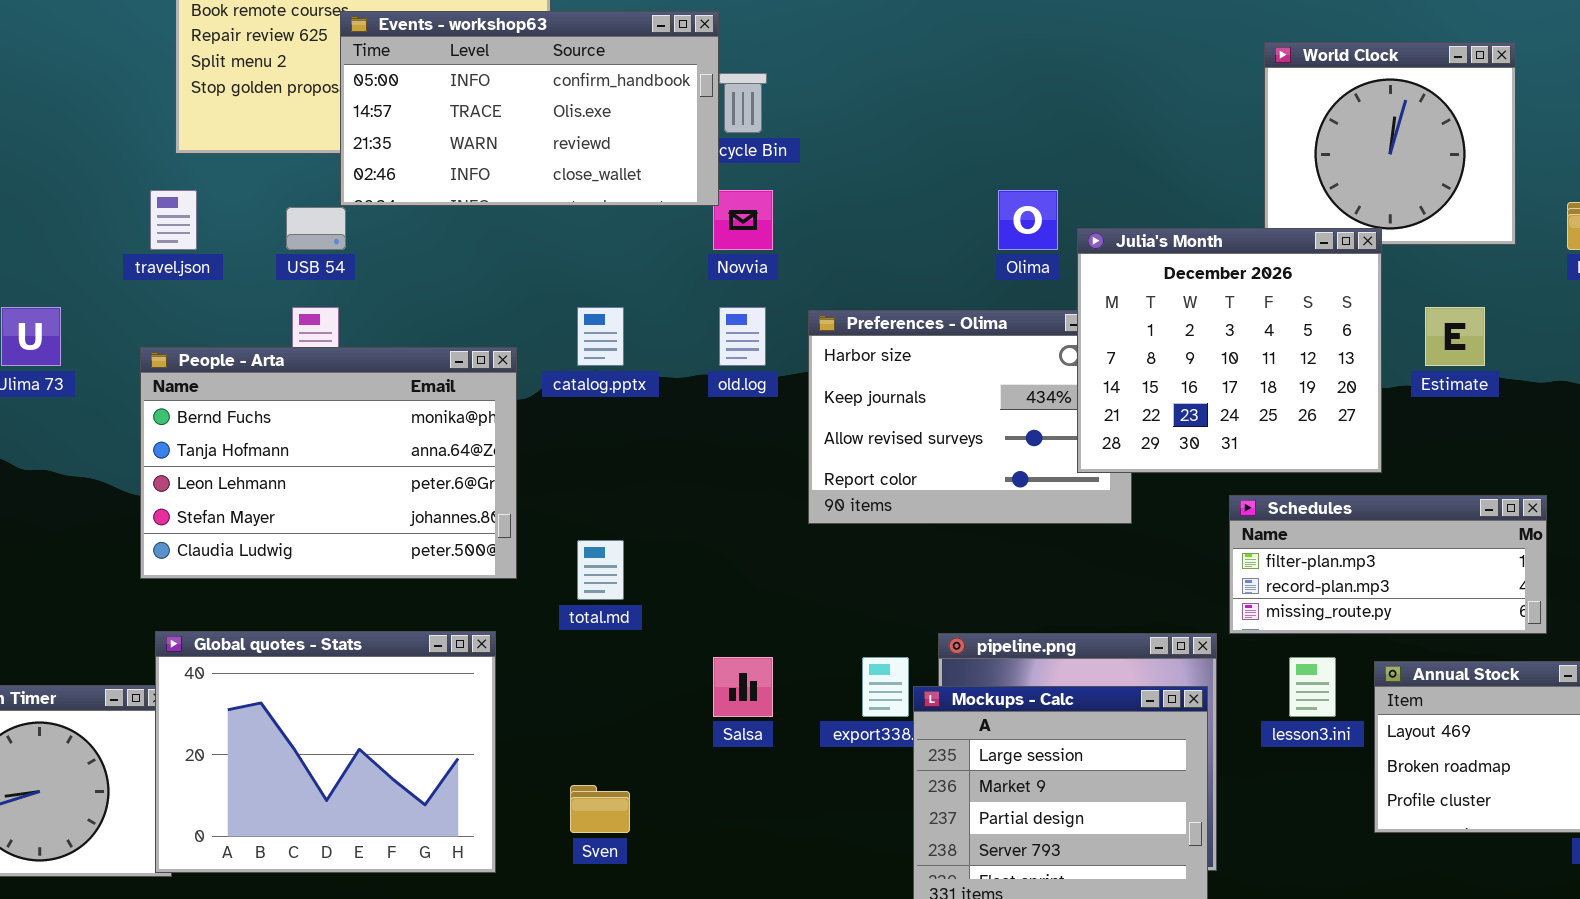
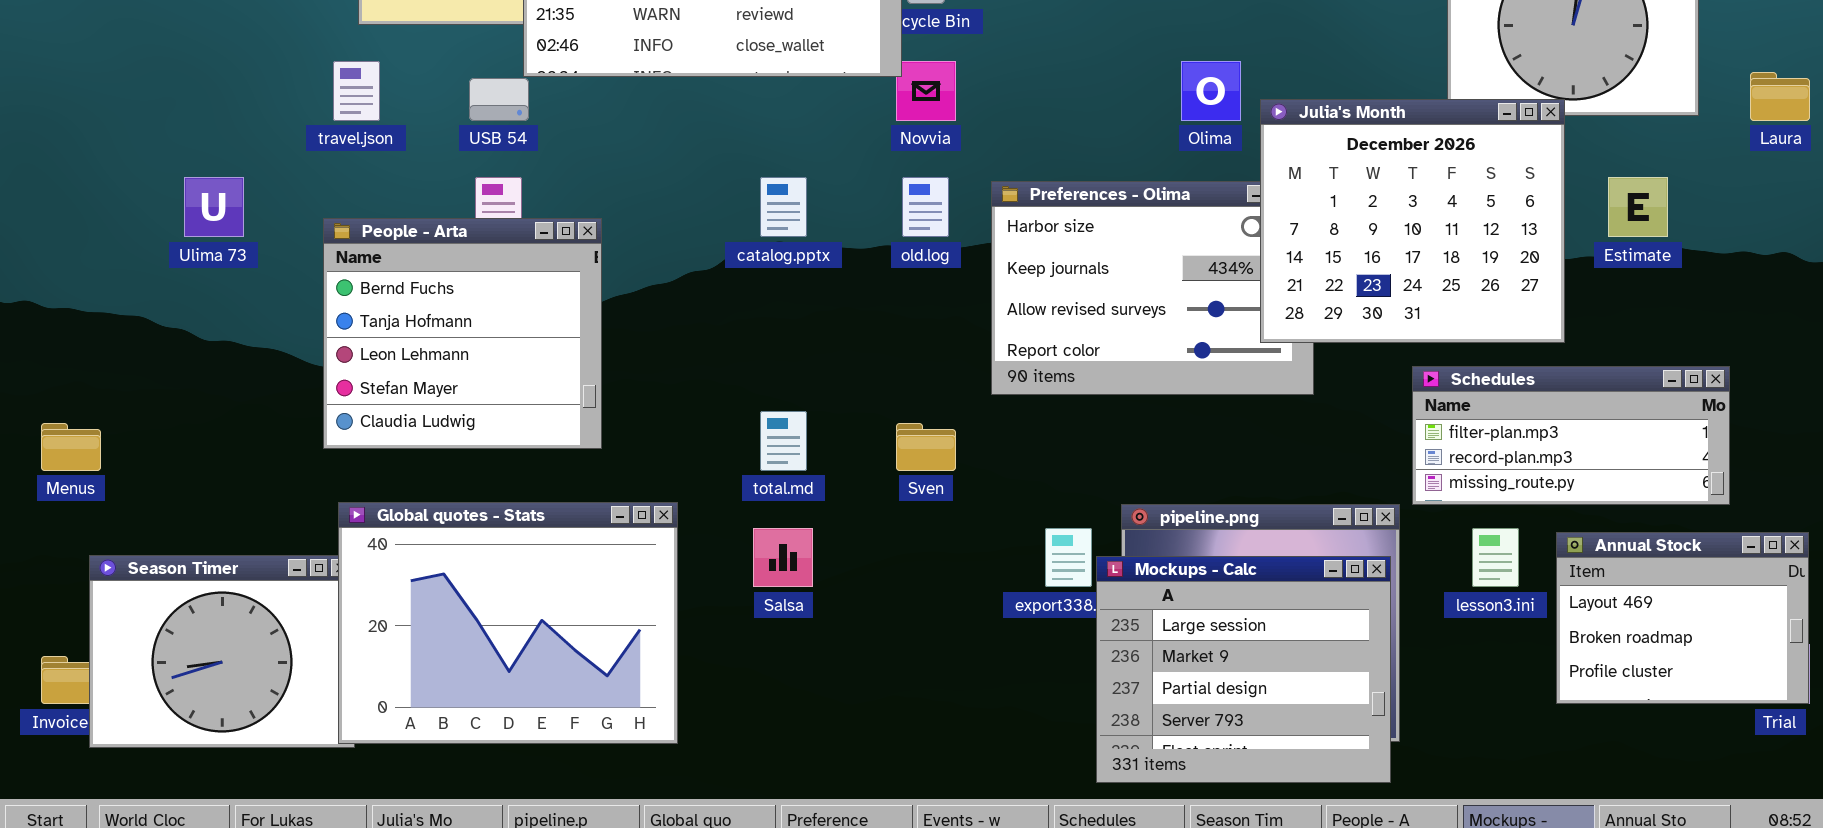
People - Arta: [140,347,517,579] -> [323,218,602,449], resized
Salsa: [713,657,773,717] -> [753,528,813,587], moved
Sven: [570,785,630,833] -> [896,423,956,471], moved

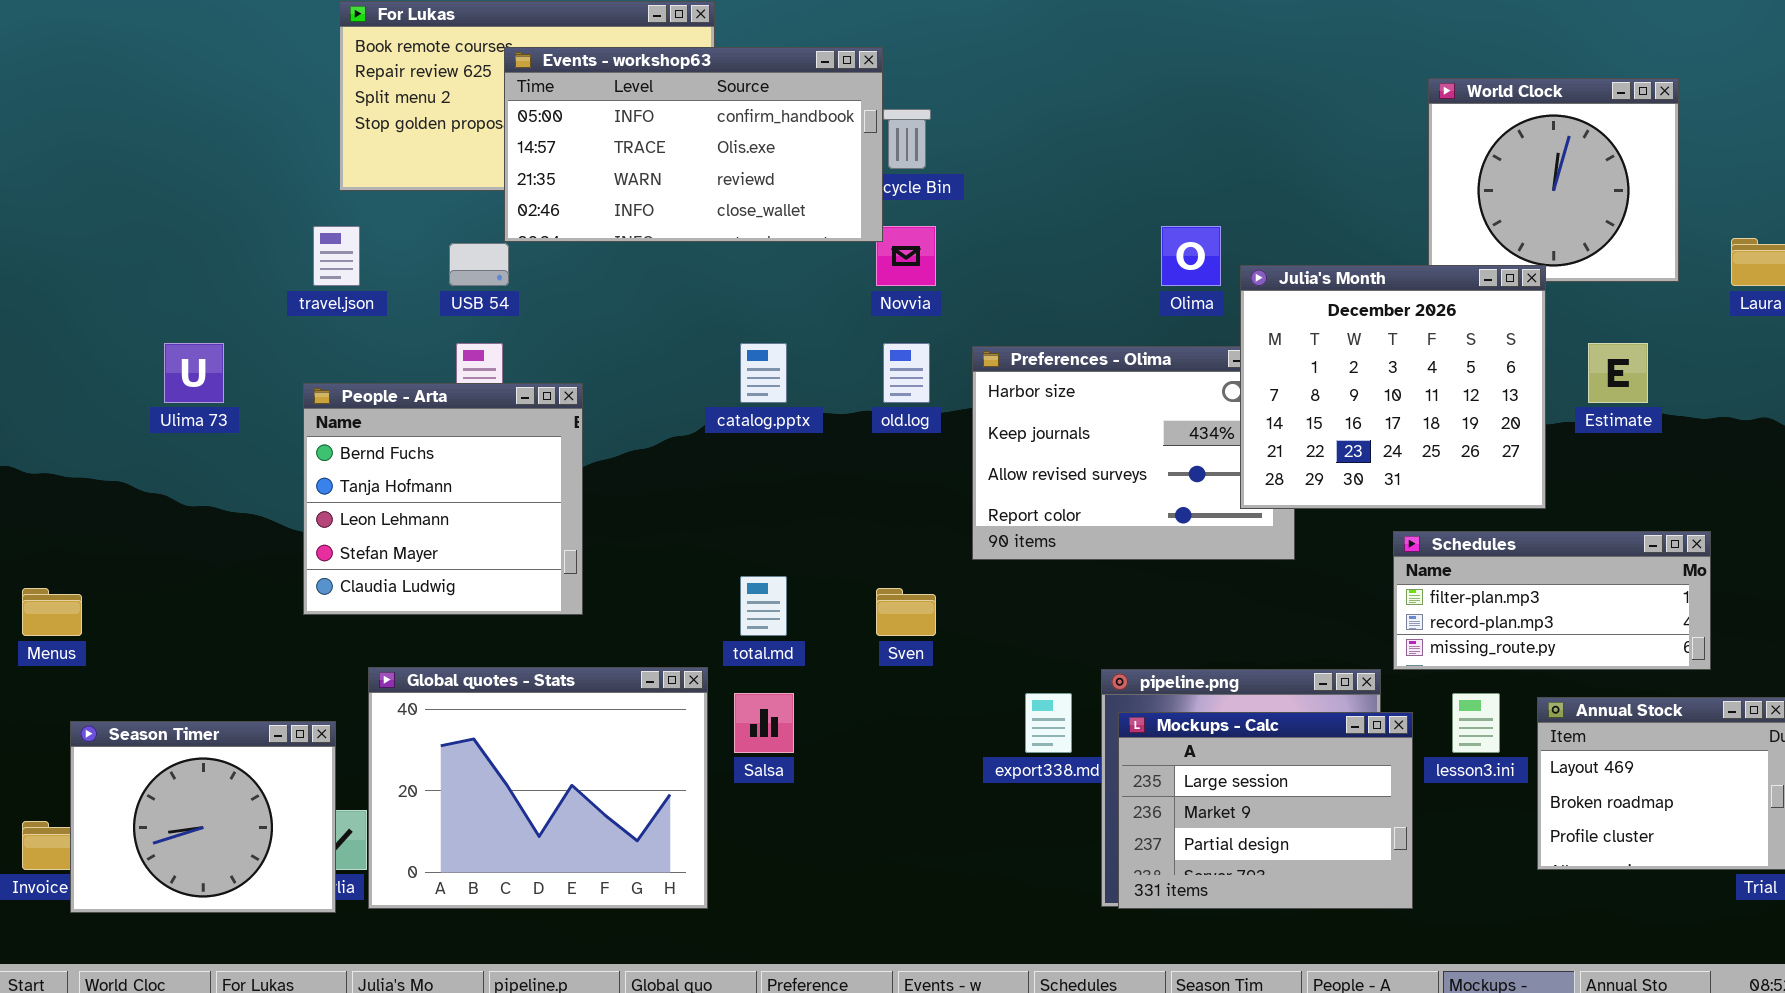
Global quotes - Stats: [338,502,678,744] -> [368,667,708,909], moved
Mockups - Calc: [1096,556,1391,783] -> [1118,712,1413,909], moved, resized

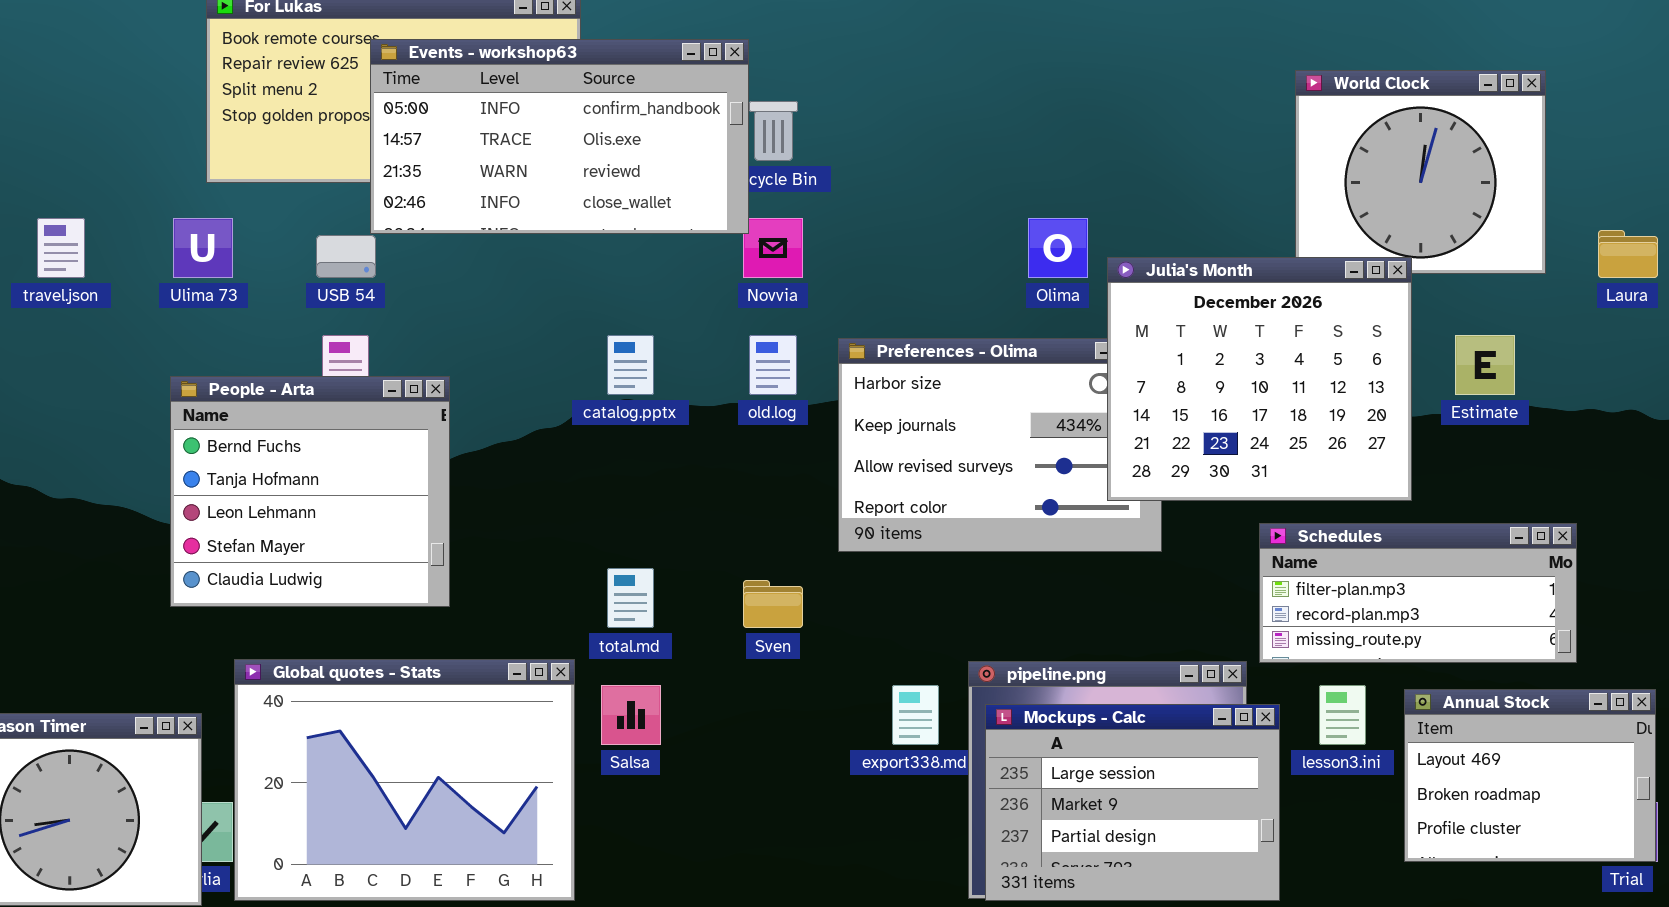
travel.json: [313,226,360,286] -> [37,218,85,278], moved
Ulima 73: [164,343,224,403] -> [173,218,233,278], moved

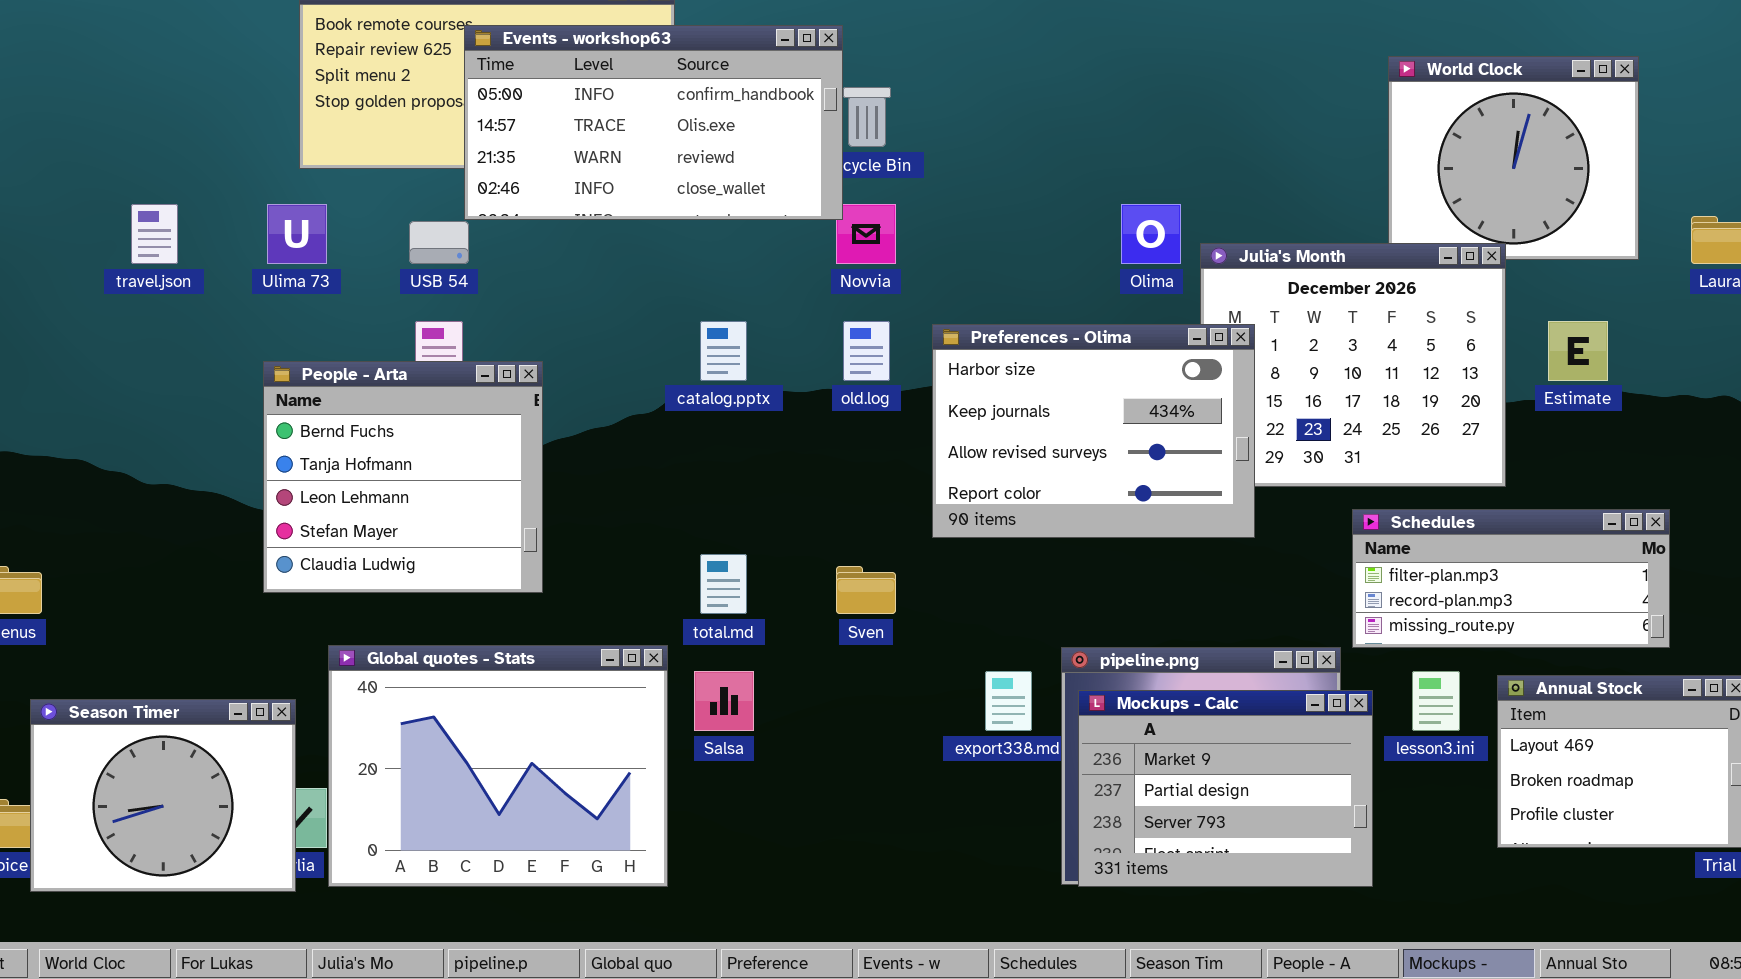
Preferences - Olima: [838,338,1162,552] -> [932,324,1255,538], raised
Mockups - Calc: [985,704,1280,901] -> [1078,690,1373,887], scrolled down 1 row

